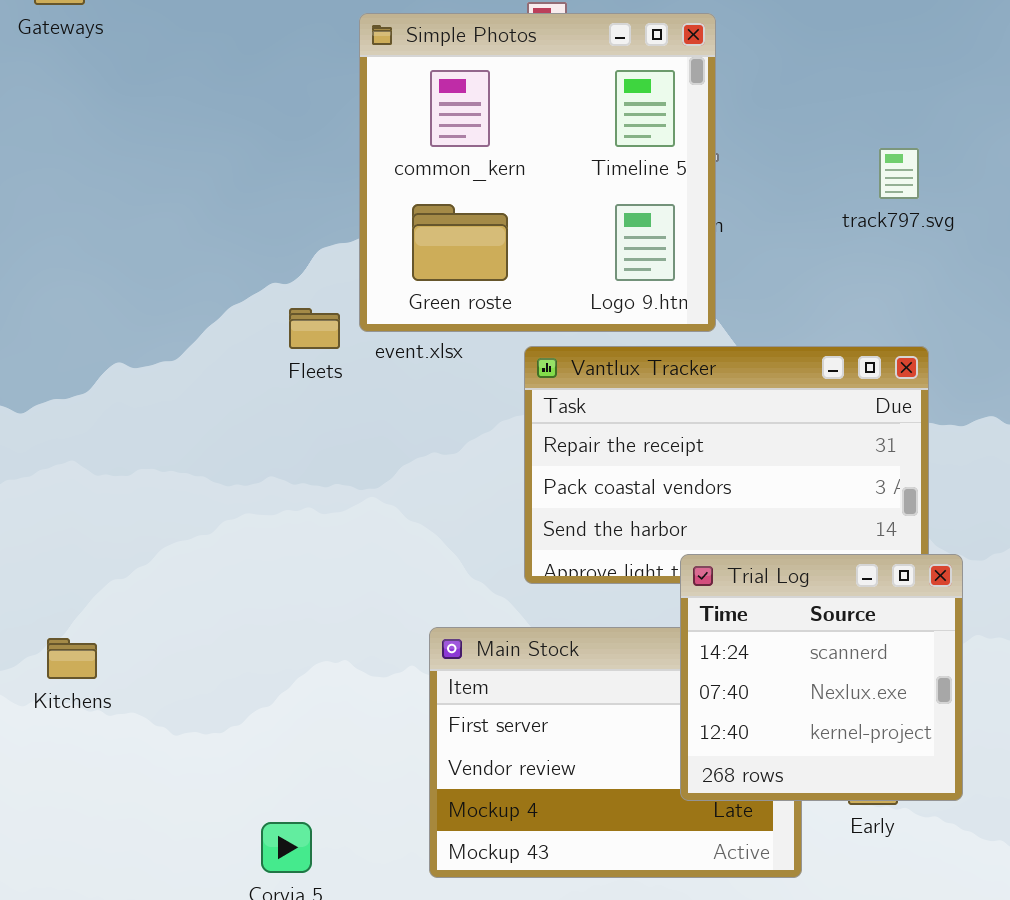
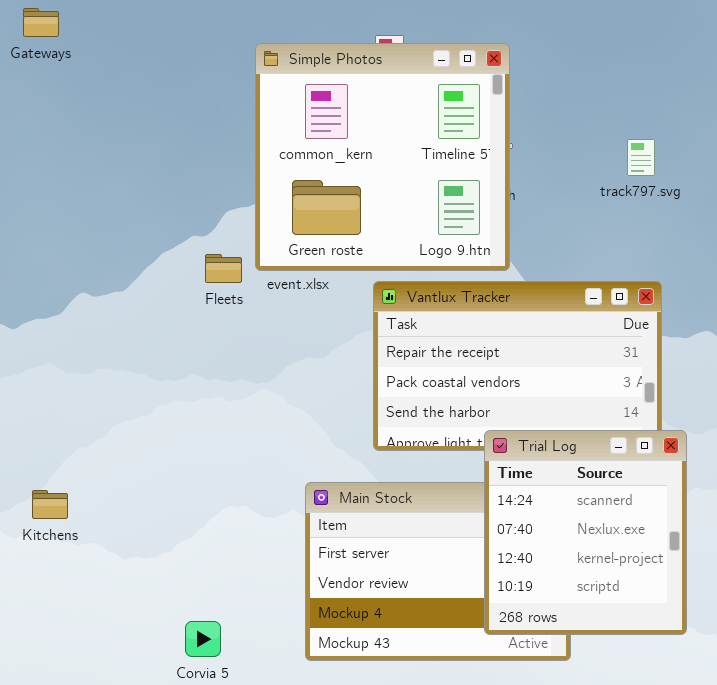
Trial Log: [680,554,963,801] -> [484,430,687,635], resized

